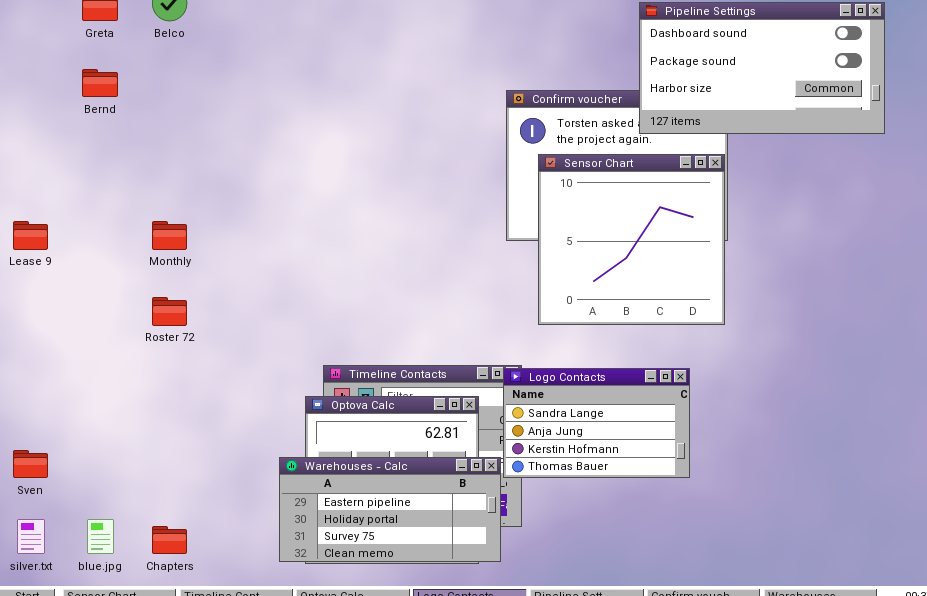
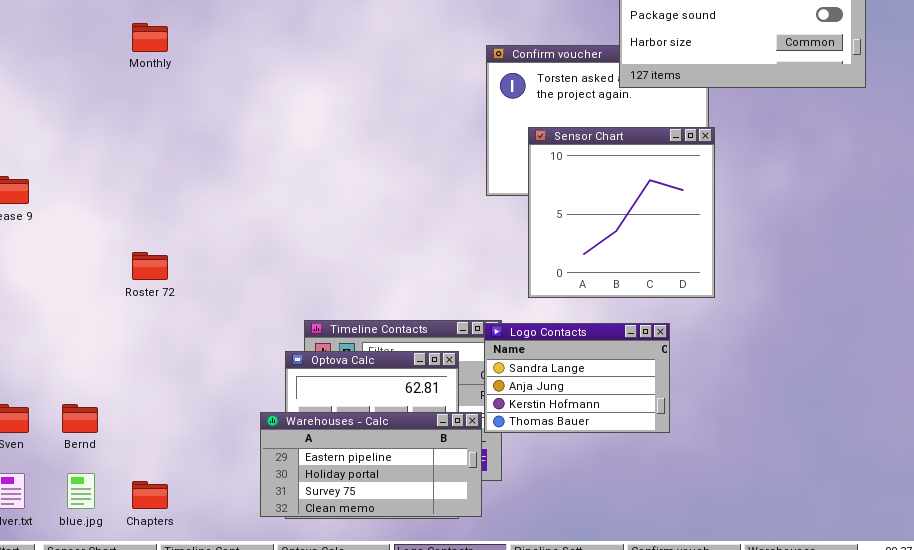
Bernd: [82,69,118,97] -> [62,404,98,433], moved
Sensor Chart: [538,154,725,325] -> [528,127,715,298], moved
Monthly: [152,221,187,250] -> [132,23,168,52], moved

